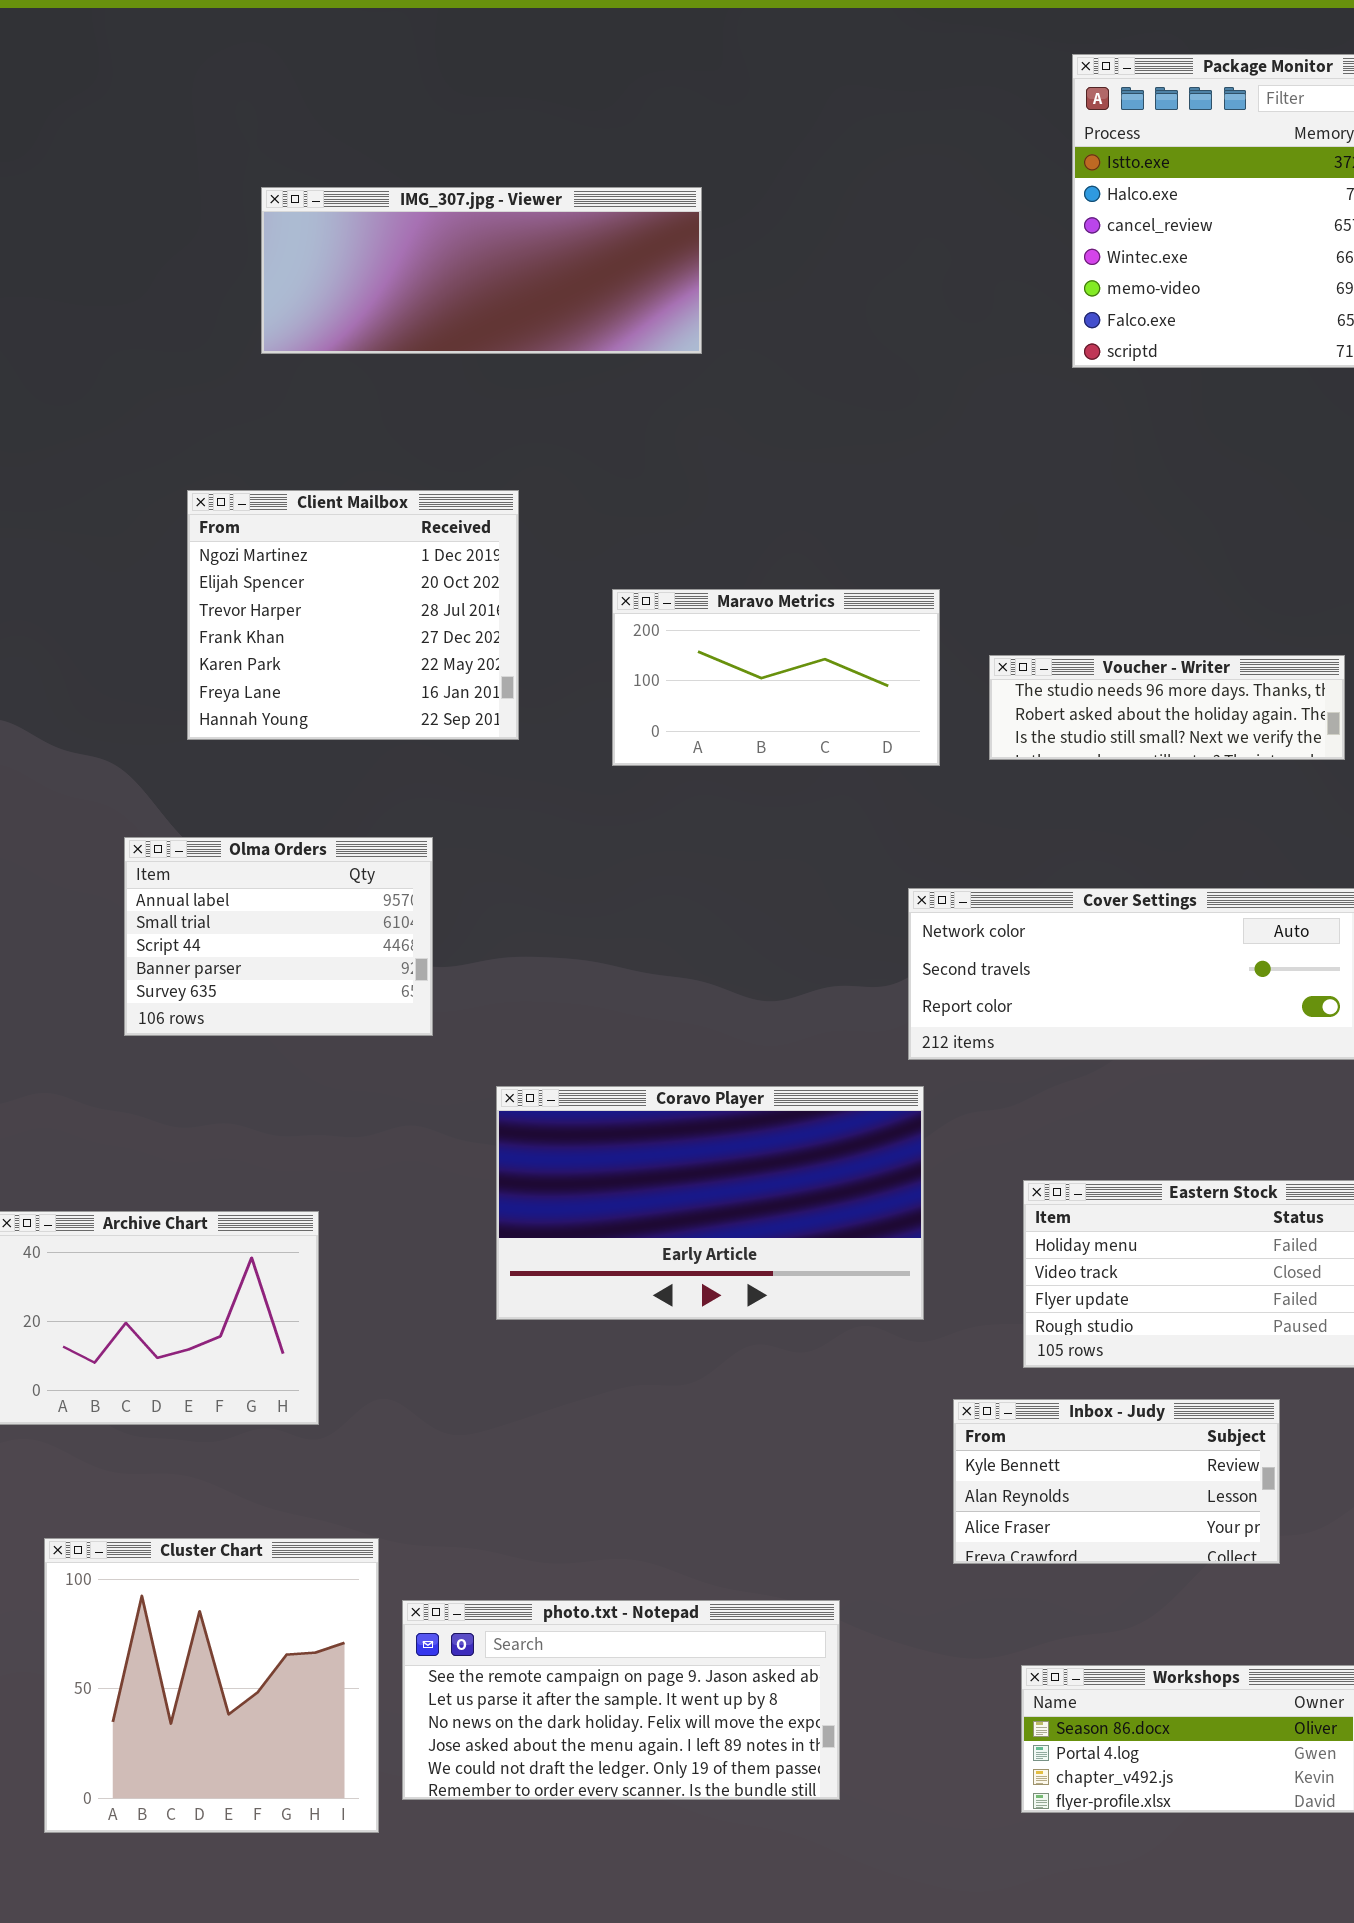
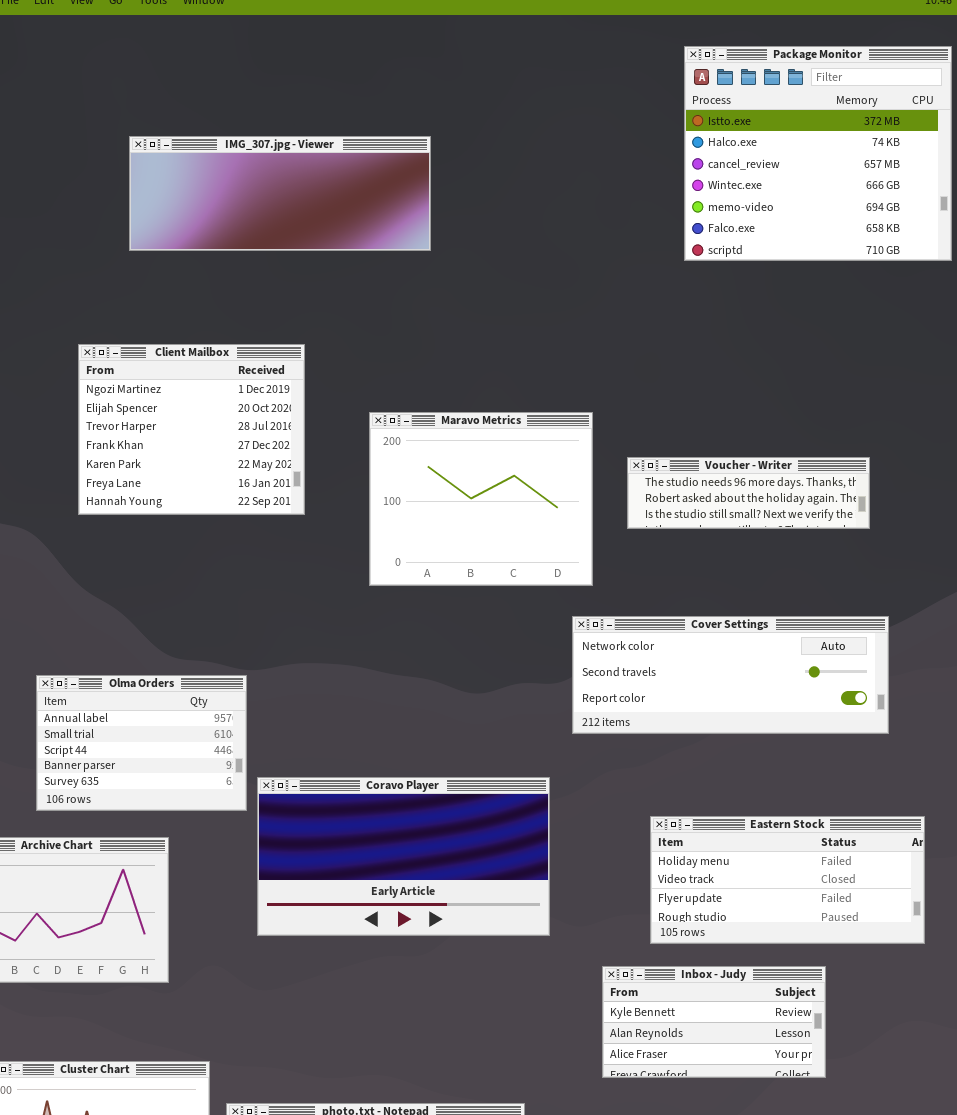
Maravo Metrics: [612,589,940,766] -> [369,412,593,586], resized
Olma Orders: [124,837,433,1036] -> [36,675,247,811], moved
Coravo Player: [496,1086,924,1320] -> [257,777,550,936], moved

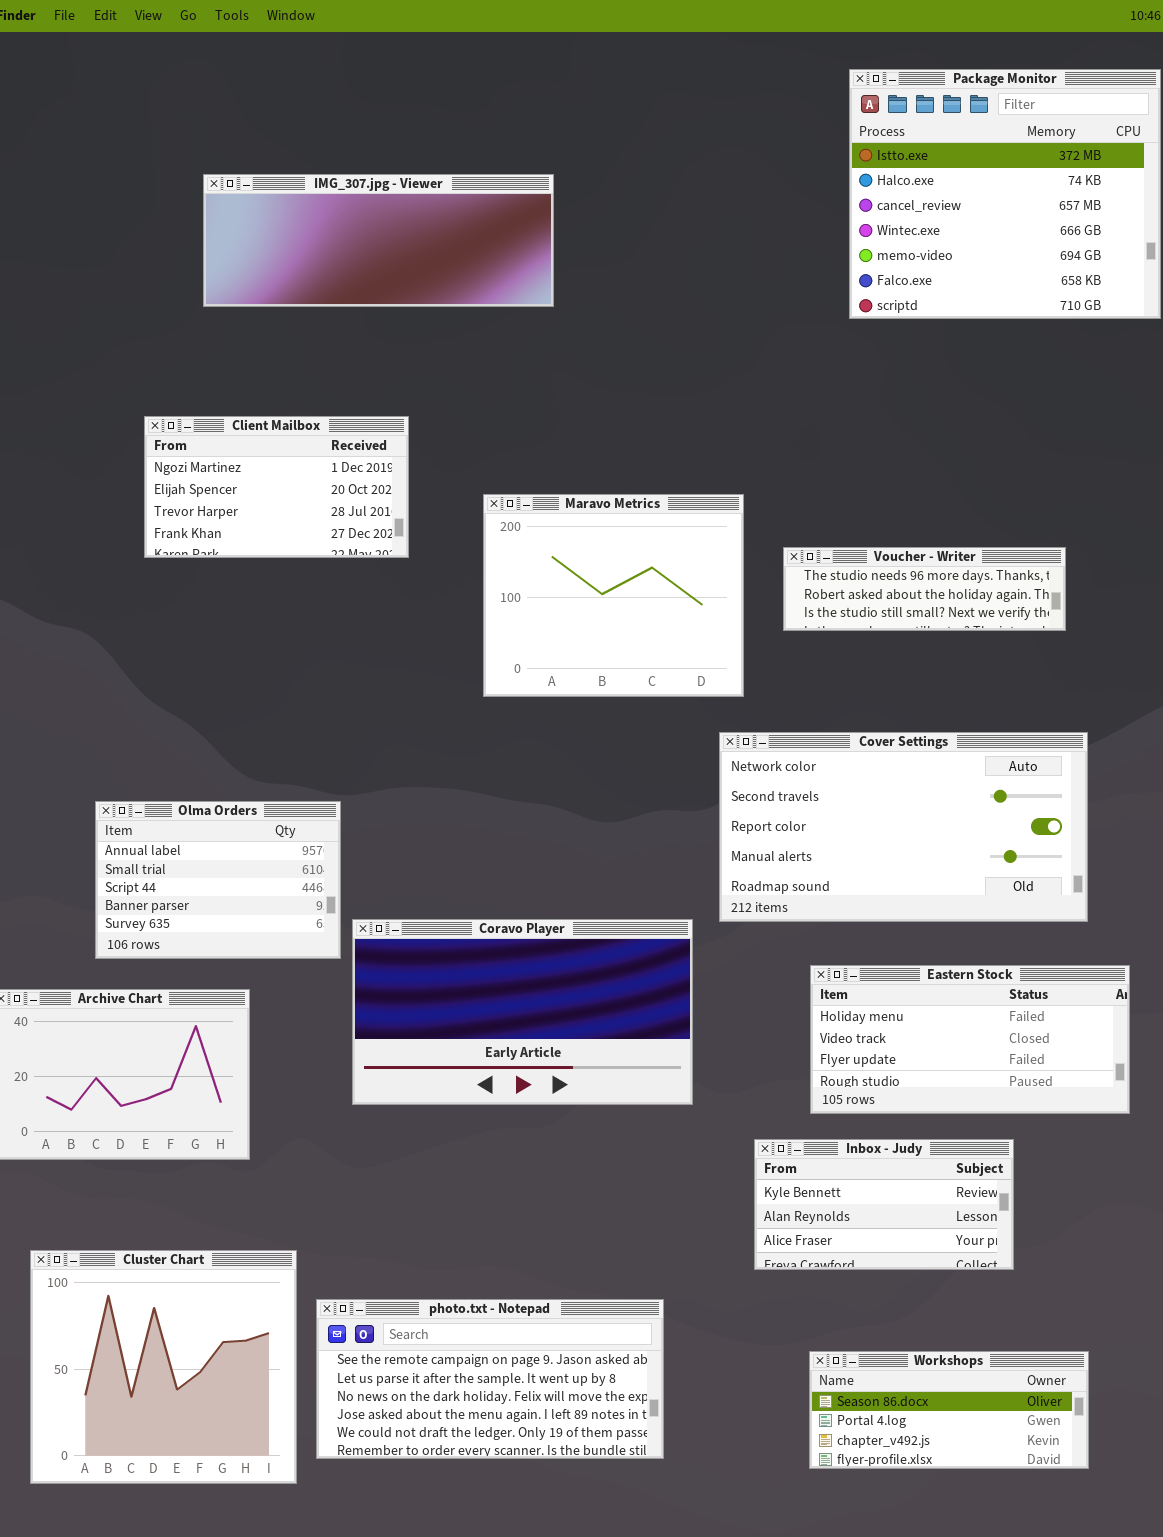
Client Mailbox: [78,344,305,515] -> [144,416,409,558], resized
Cover Settings: [572,616,889,734] -> [719,732,1088,922], resized

